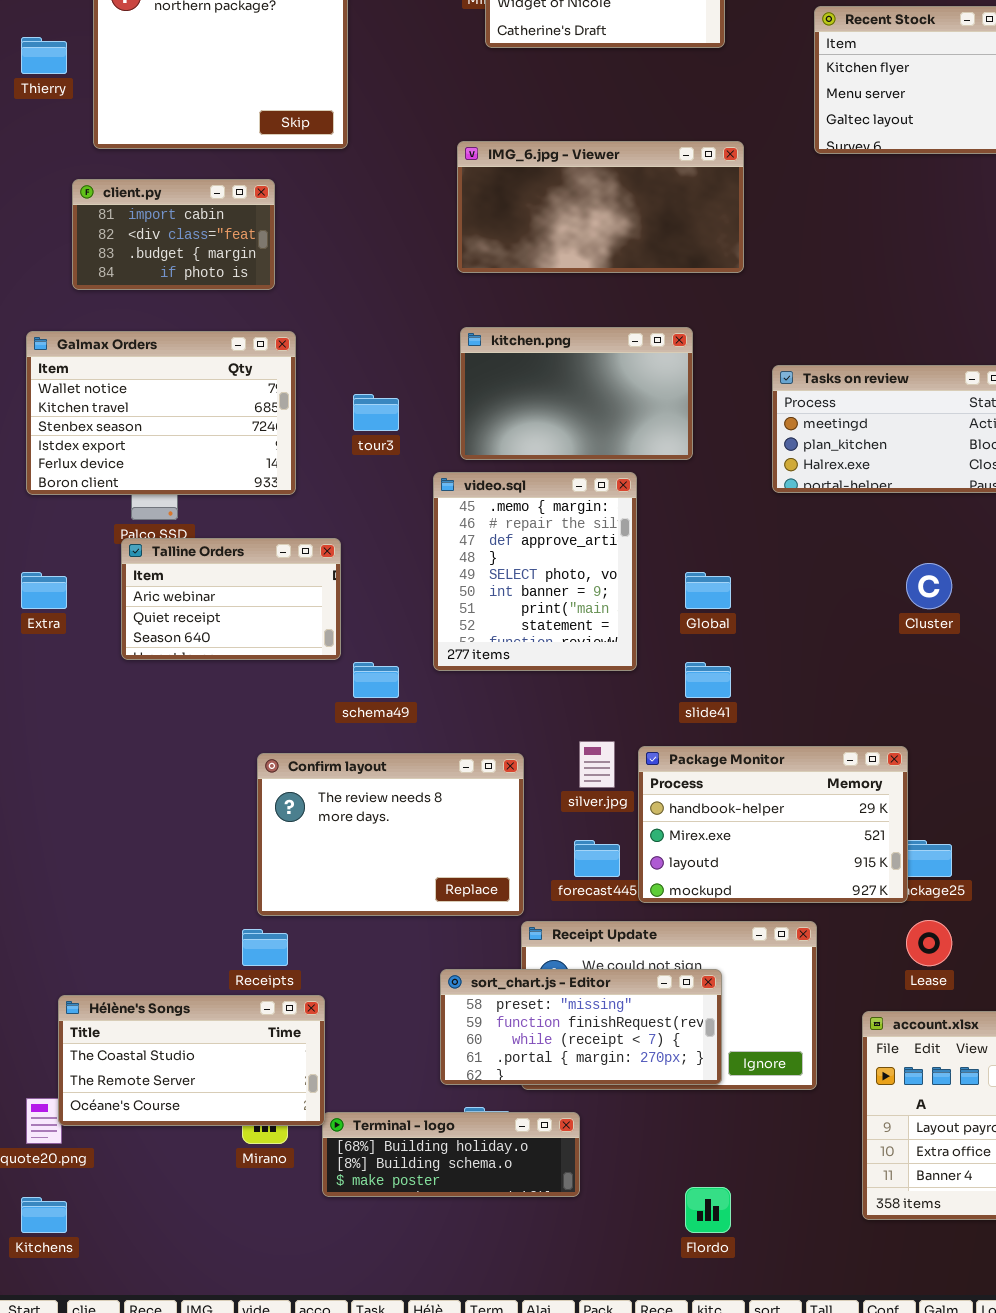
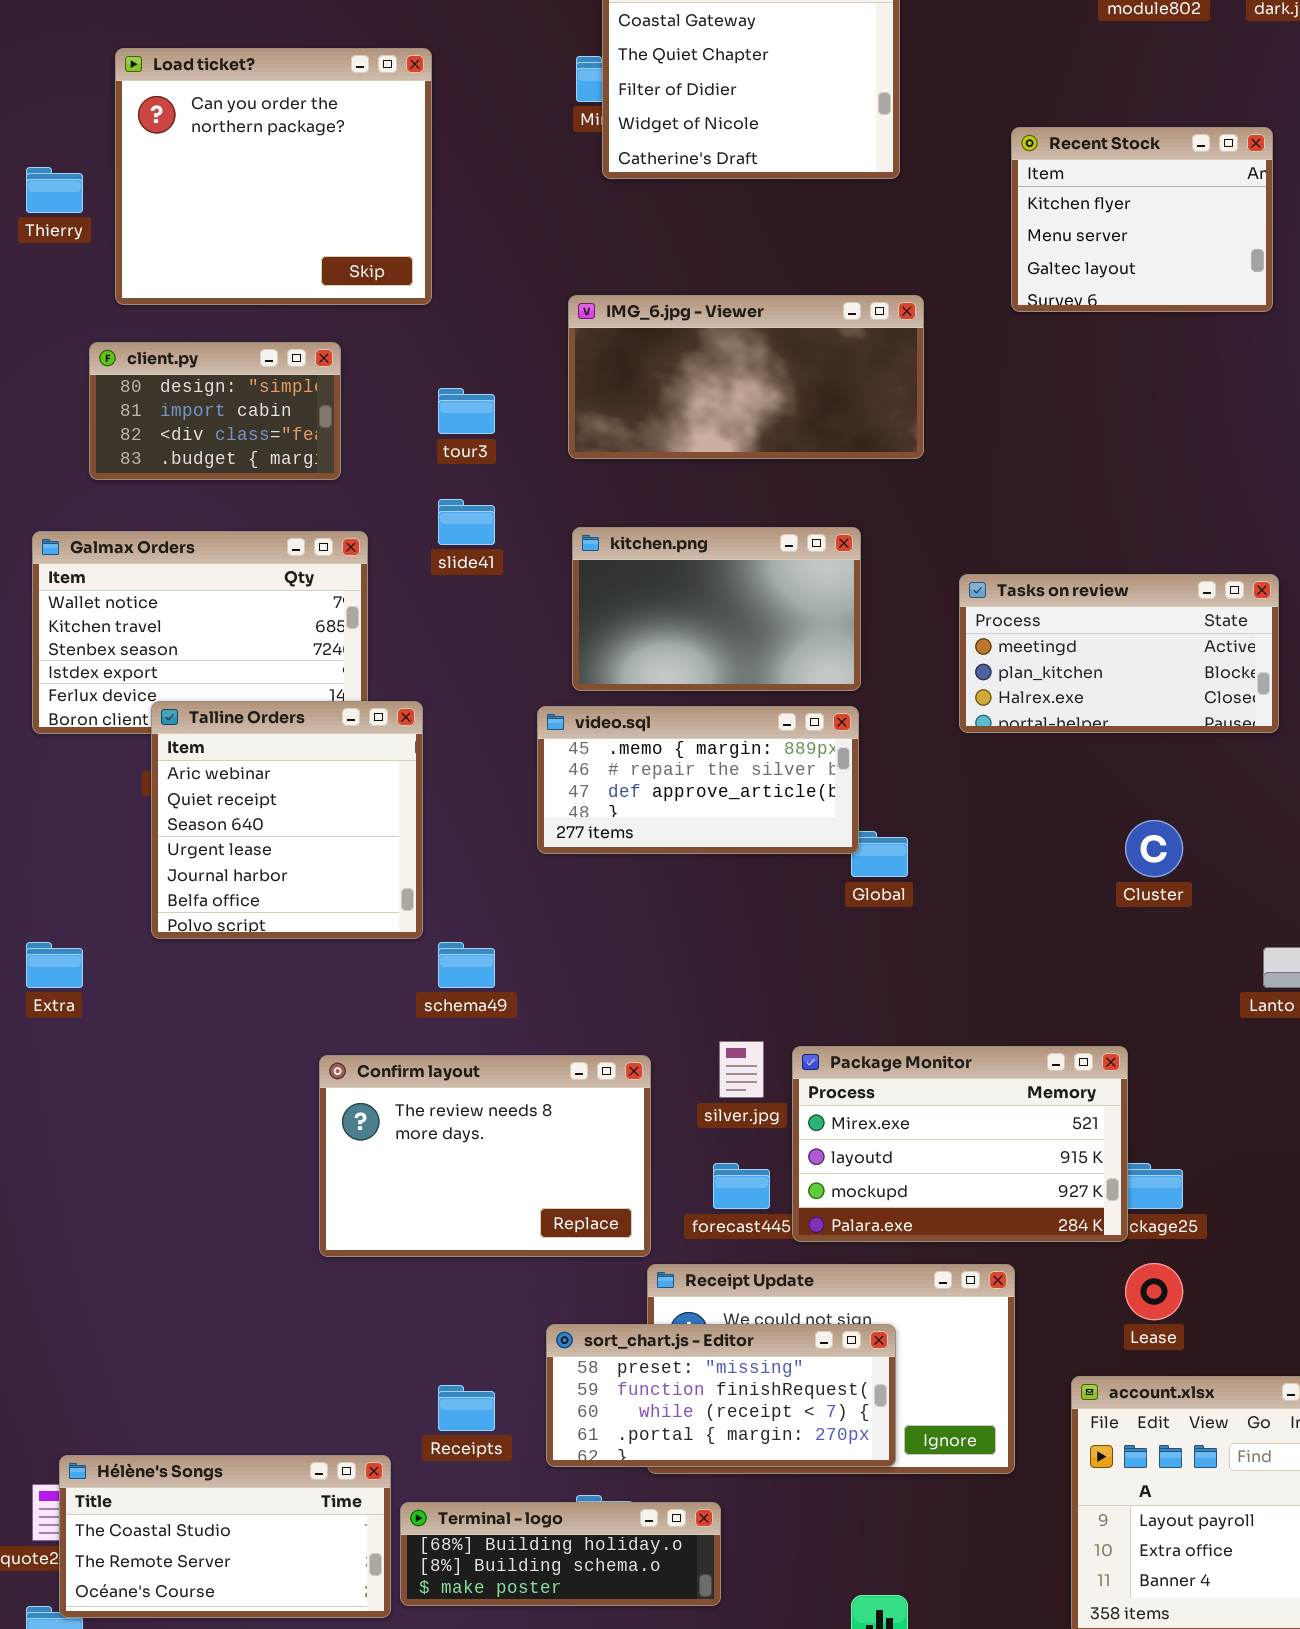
client.py: [72,179,275,290] -> [89,342,341,480], scrolled up 1 row
tour3: [353,394,399,431] -> [438,388,495,434], moved
video.sql: [433,472,637,671] -> [537,706,859,854], resized
Talline Orders: [121,538,341,660] -> [151,701,423,939], resized
Extra: [21,572,67,609] -> [26,942,83,988], moved
slide41: [685,662,731,698] -> [438,499,495,545], moved
Package Monitor: [638,746,908,903] -> [792,1046,1128,1242], scrolled down 1 row
Receipts: [242,929,288,966] -> [438,1385,495,1431], moved
Hélène's Songs: [58,995,325,1126] -> [59,1455,391,1618], moved

